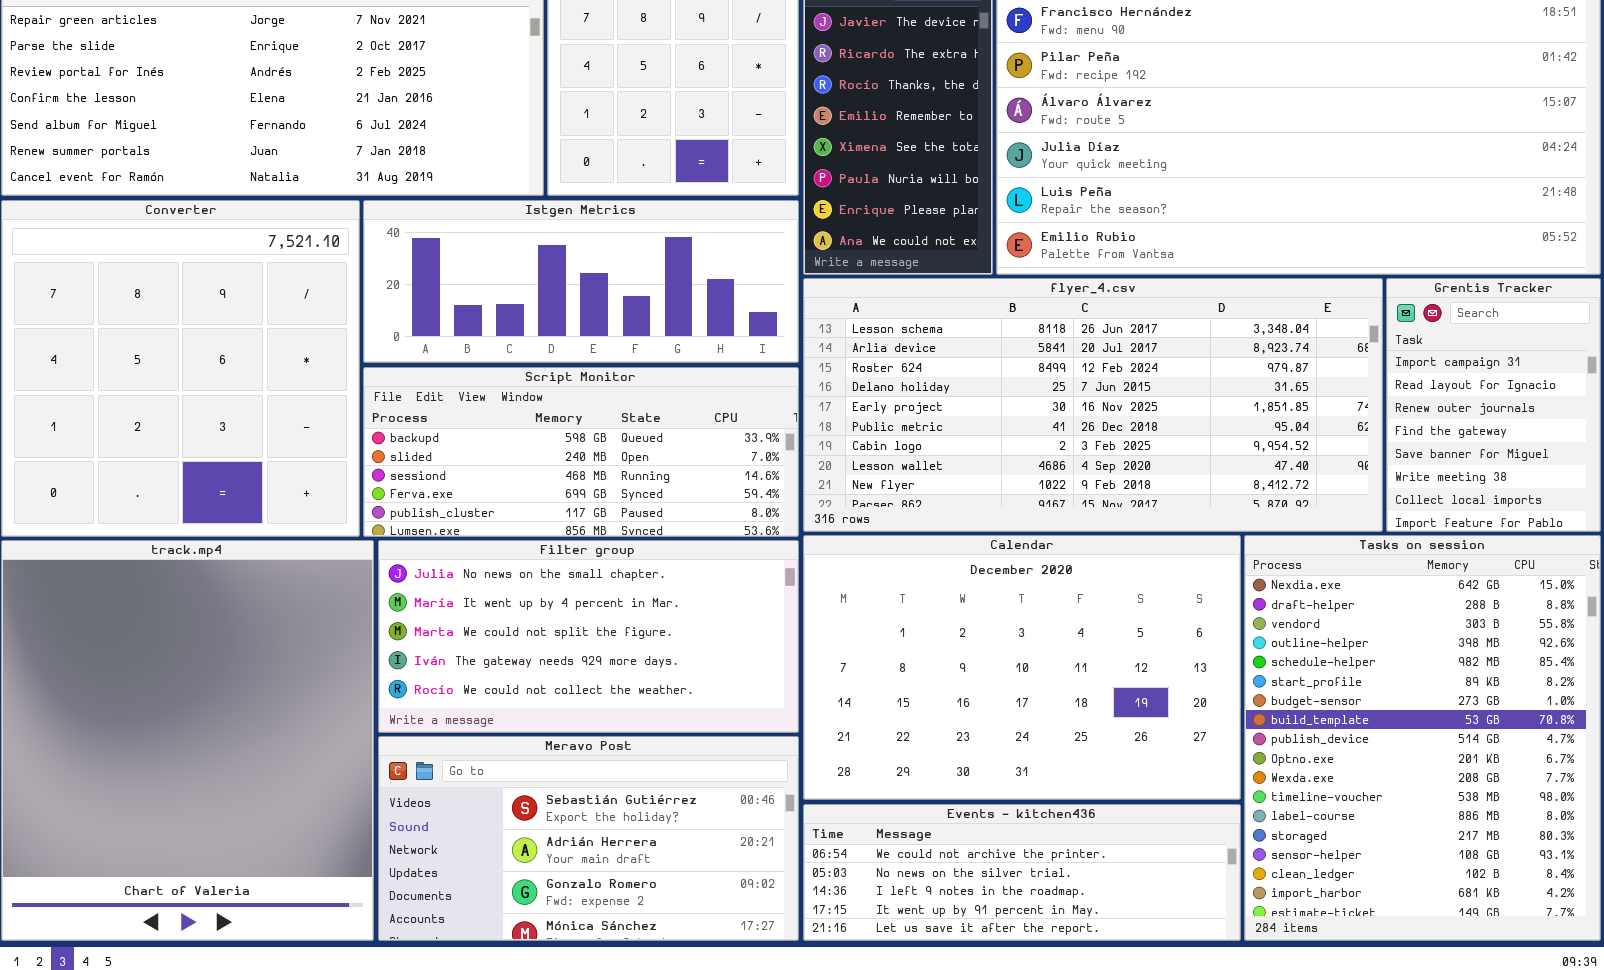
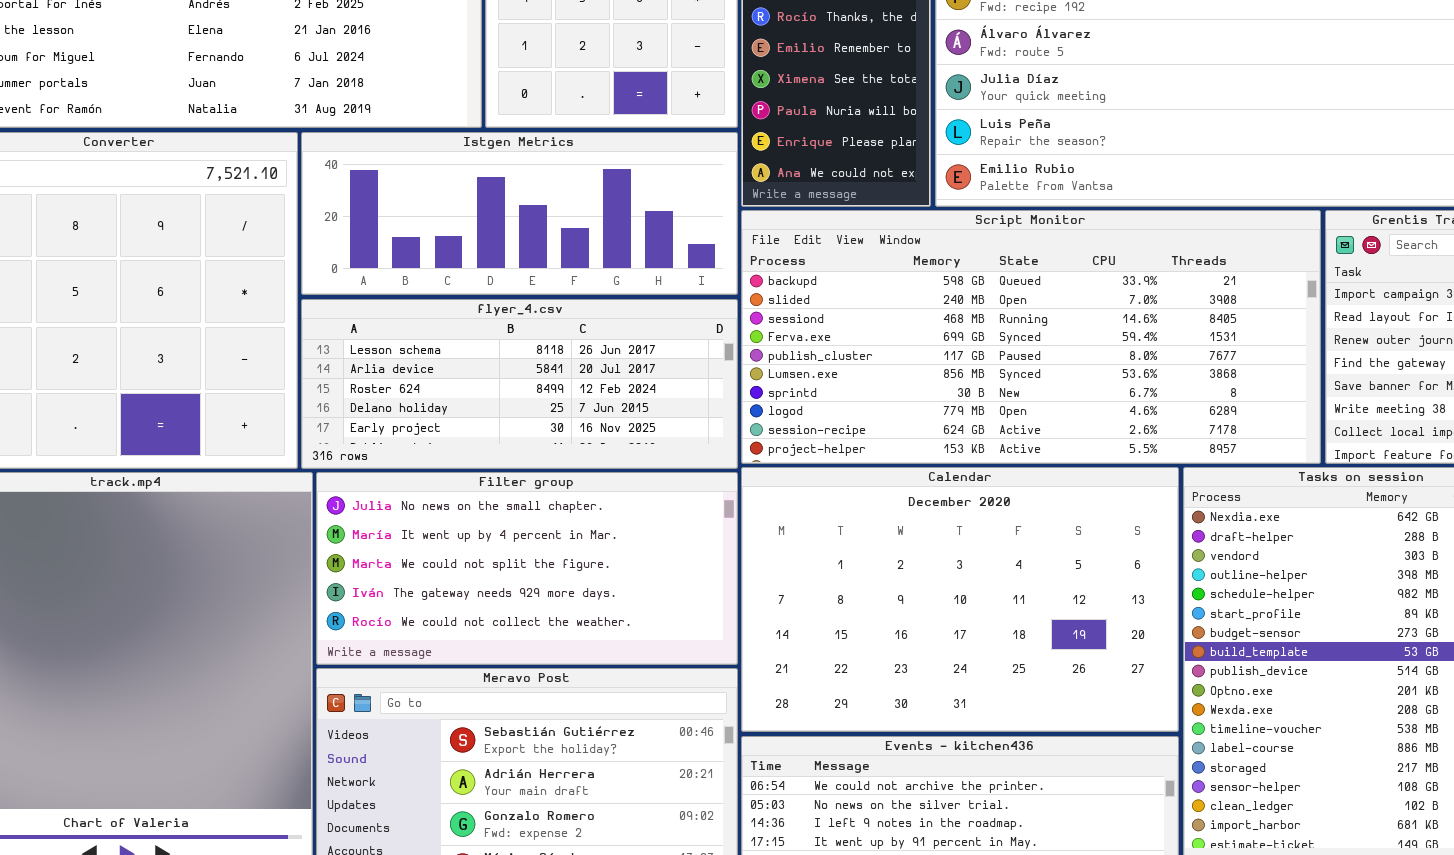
flyer_4.csv: [803,278,1383,532] -> [301,299,738,469], moved, resized
Script Monitor: [363,367,799,537] -> [741,210,1321,464], moved, resized

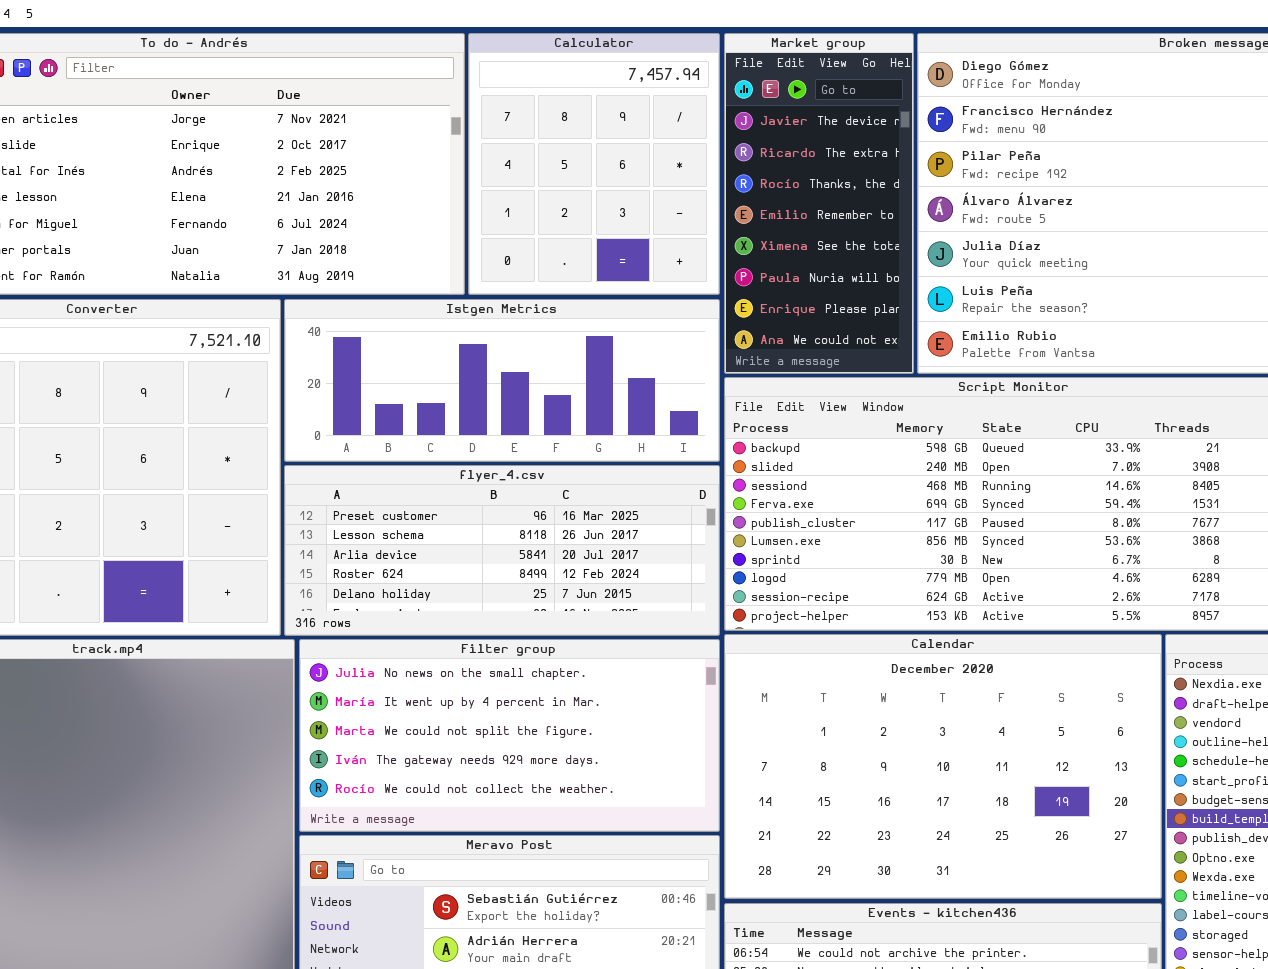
flyer_4.csv: [301,299,738,469] -> [284,465,720,636], scrolled up 1 row

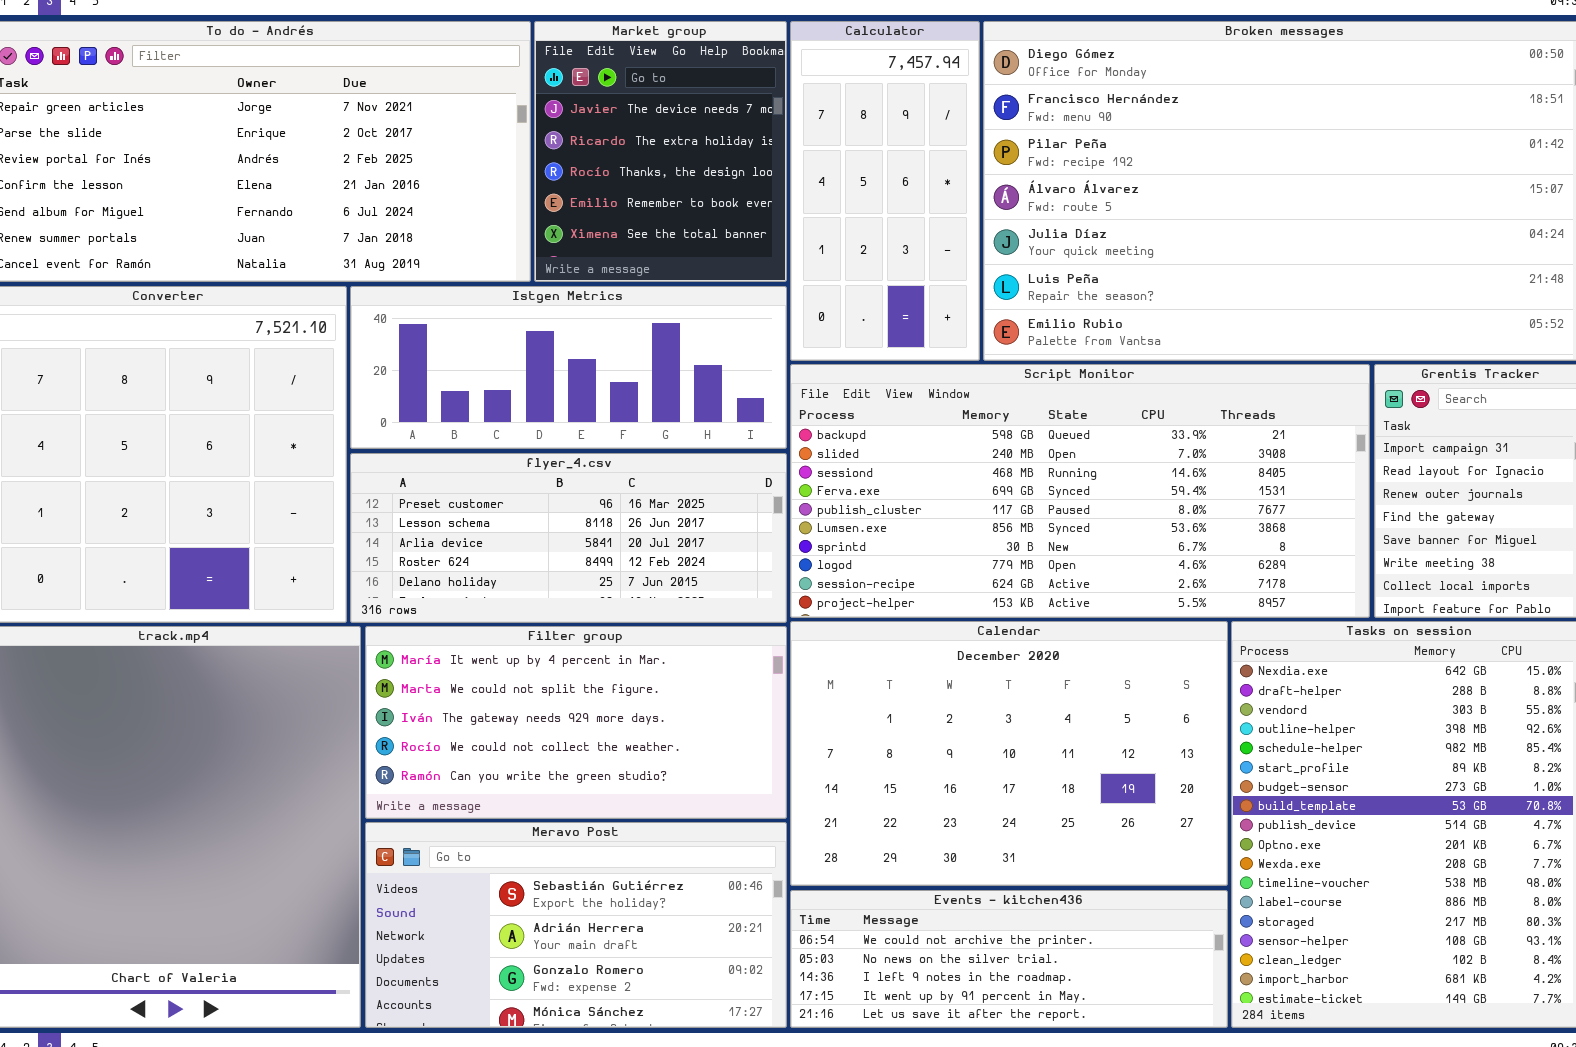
Calculator: [468,33,720,295] -> [790,21,980,361], moved, resized
Market group: [724,33,914,374] -> [534,21,787,282], moved, resized
Filter group: [299,639,720,832] -> [365,626,787,819], scrolled down 1 row

